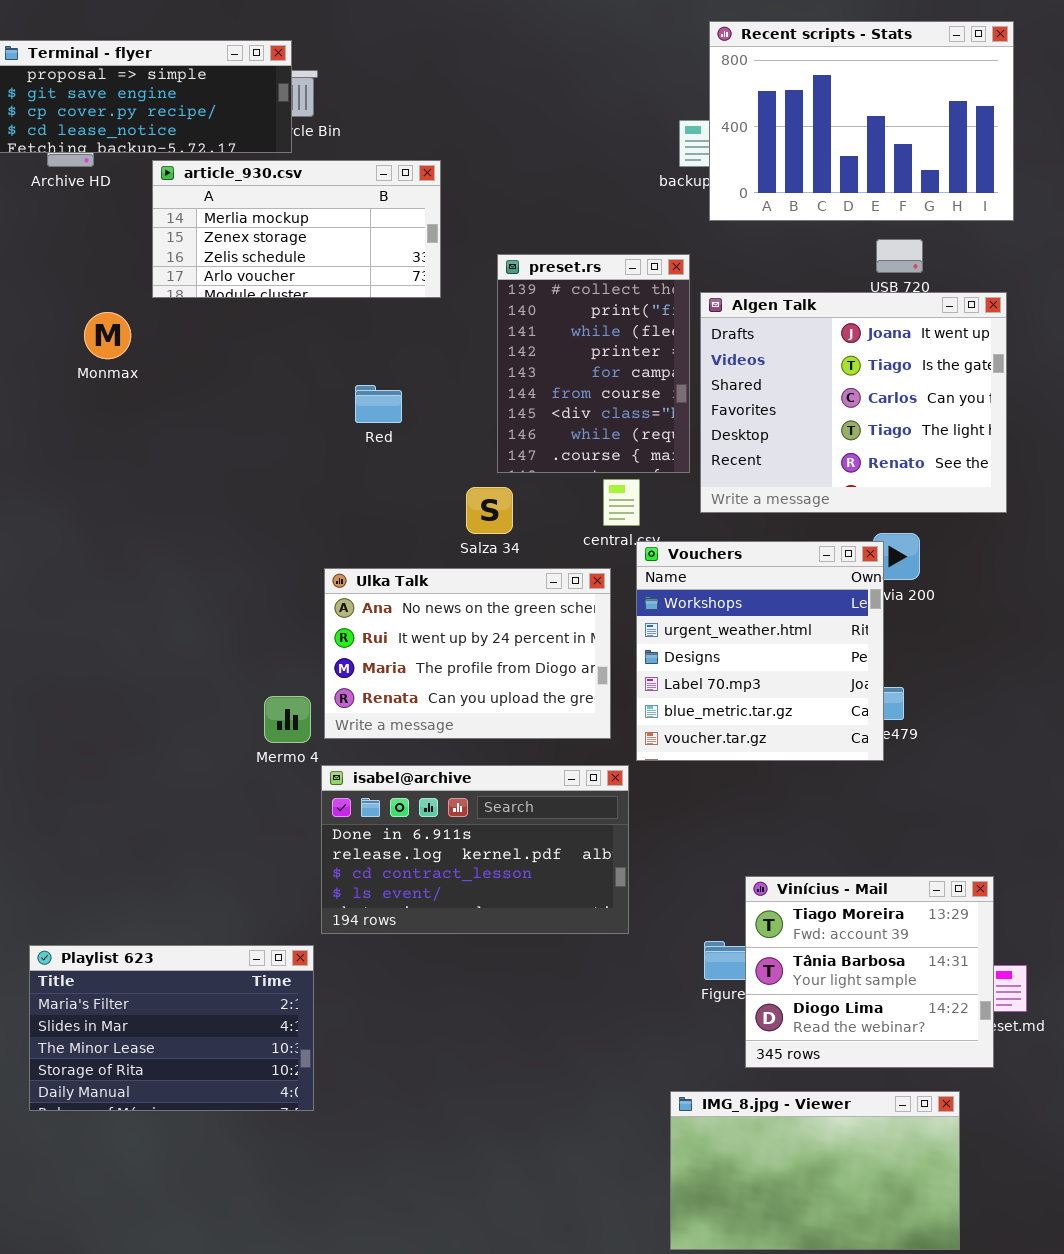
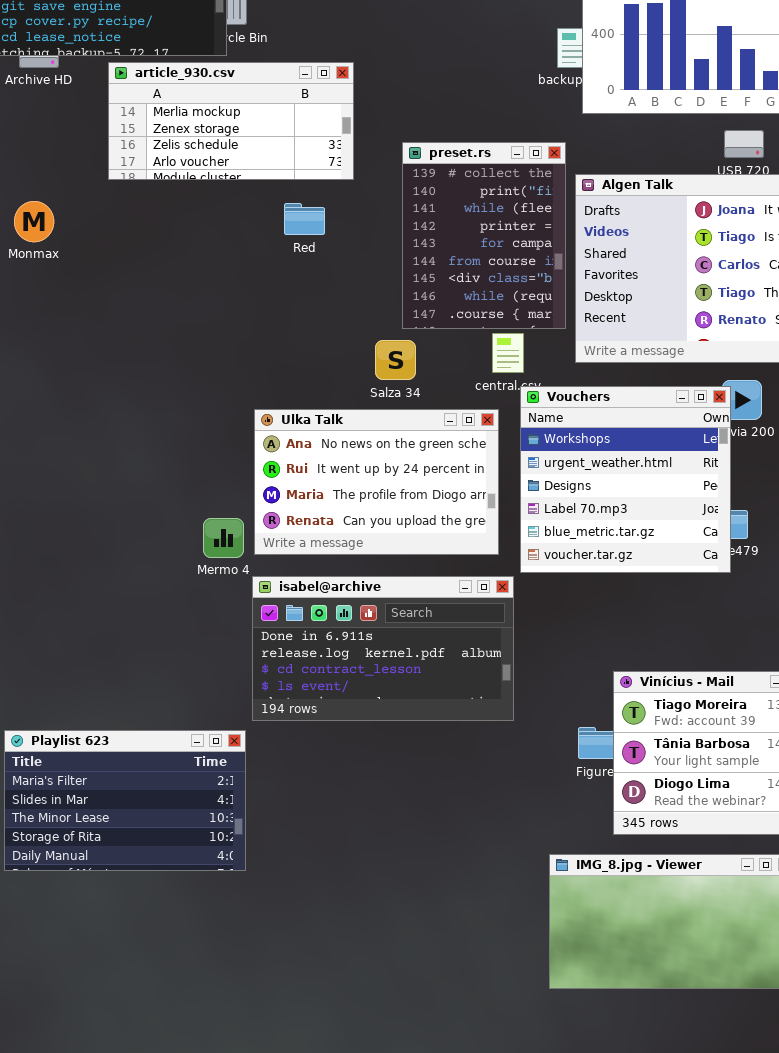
Monmax: [84,312,131,359] -> [14,201,54,242], moved
Red: [355,385,402,423] -> [284,203,325,235], moved

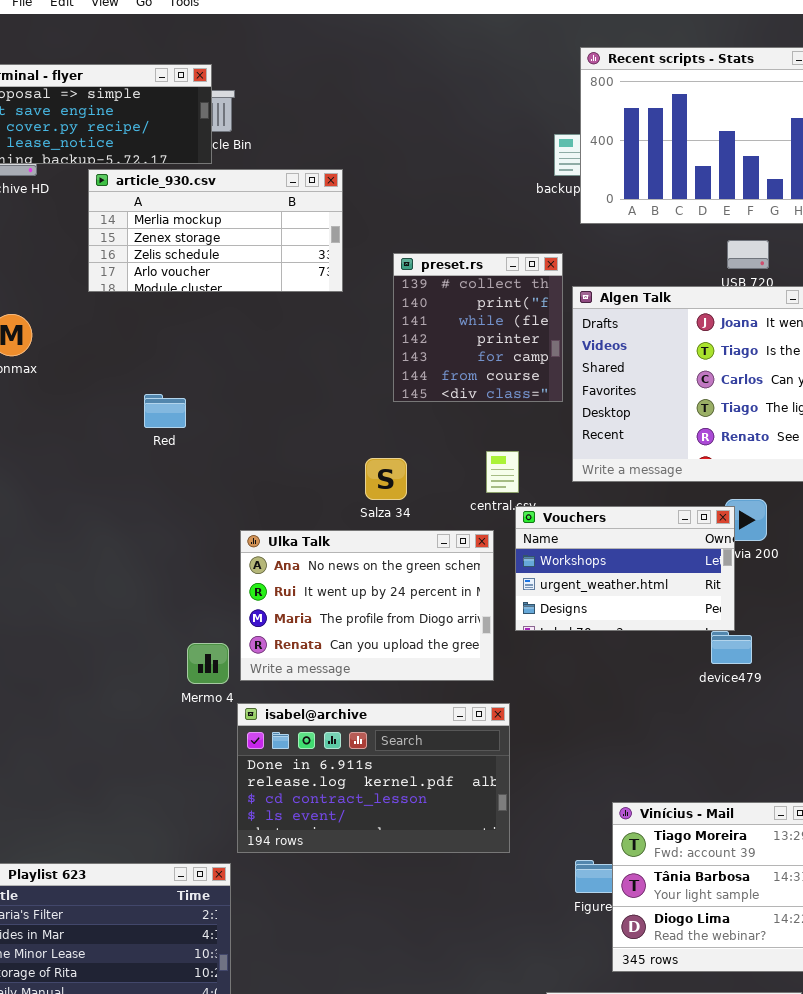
preset.rs: [402,142,566,329] -> [393,253,563,402], resized
Red: [284,203,325,235] -> [144,394,186,428], moved
Vouchers: [520,386,731,573] -> [515,506,735,631], resized

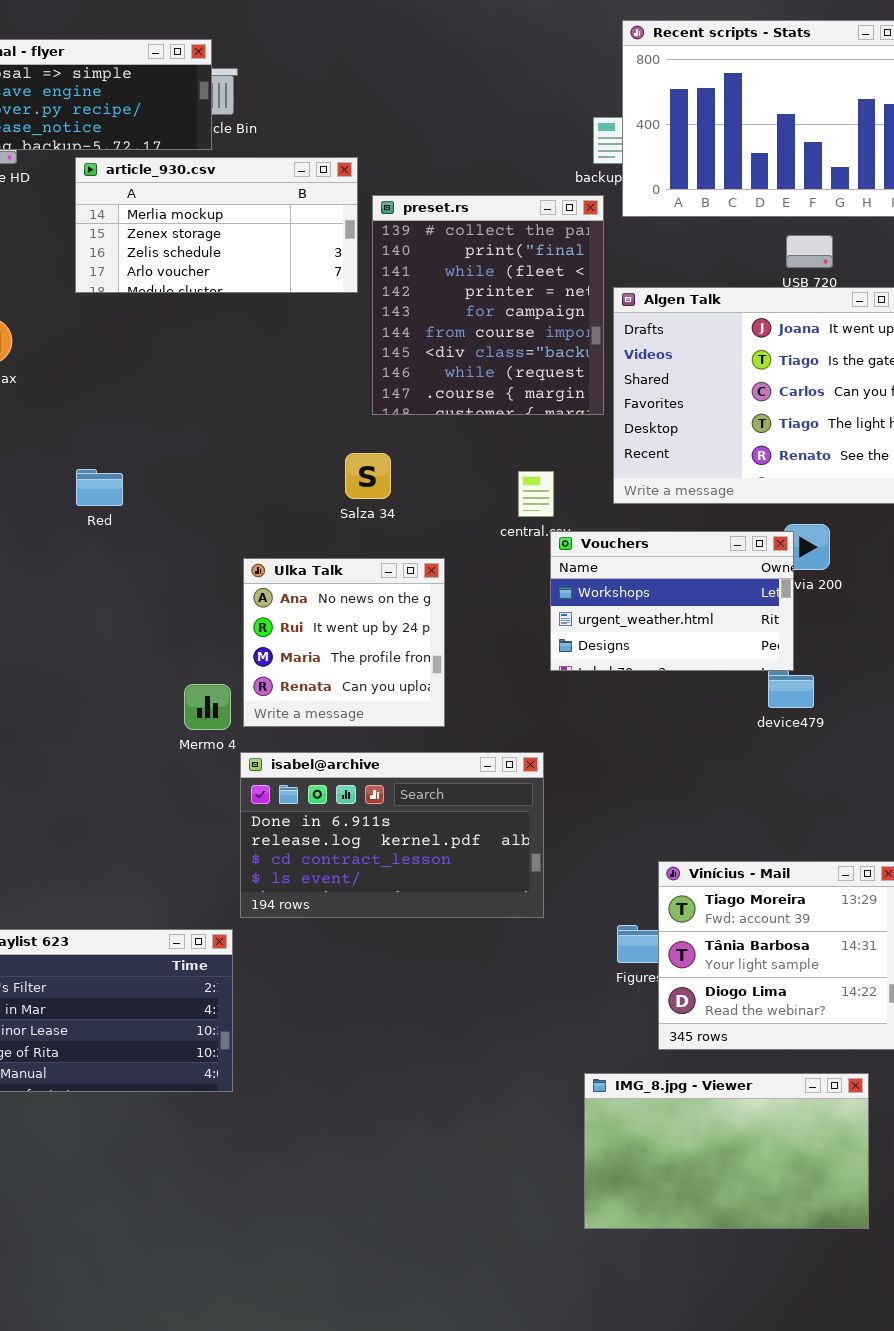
preset.rs: [393,253,563,402] -> [372,195,604,415], resized
Red: [144,394,186,428] -> [76,469,123,506], moved
Salza 34: [365,458,407,500] -> [345,453,391,499], moved
Ulka Talk: [240,530,494,681] -> [243,558,445,727], resized

